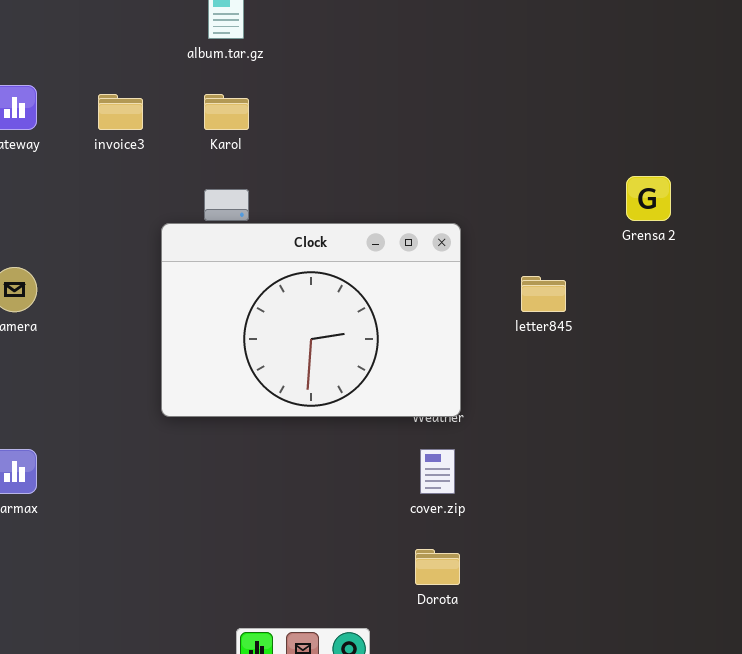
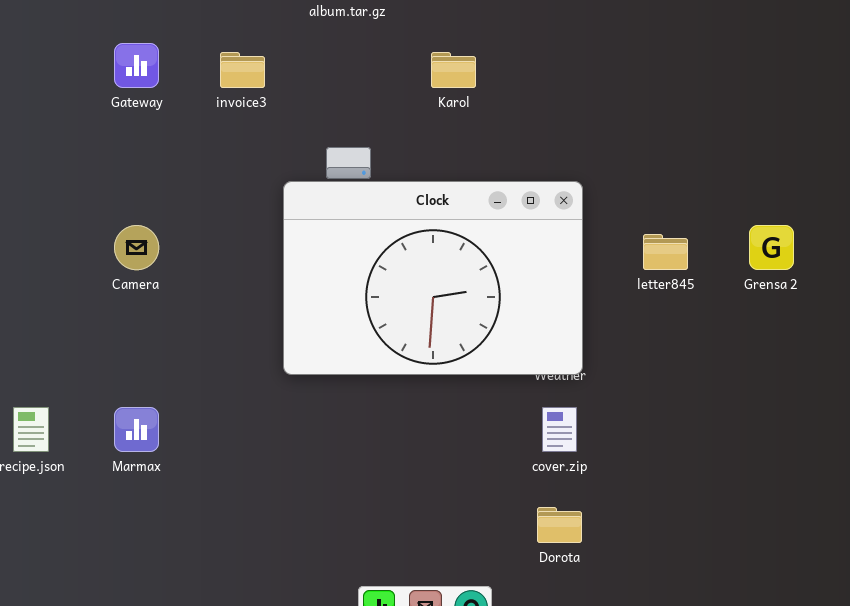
Karol: [204,94,249,130] -> [431,52,476,88], moved
Grensa 2: [626,176,671,221] -> [749,225,794,270], moved

